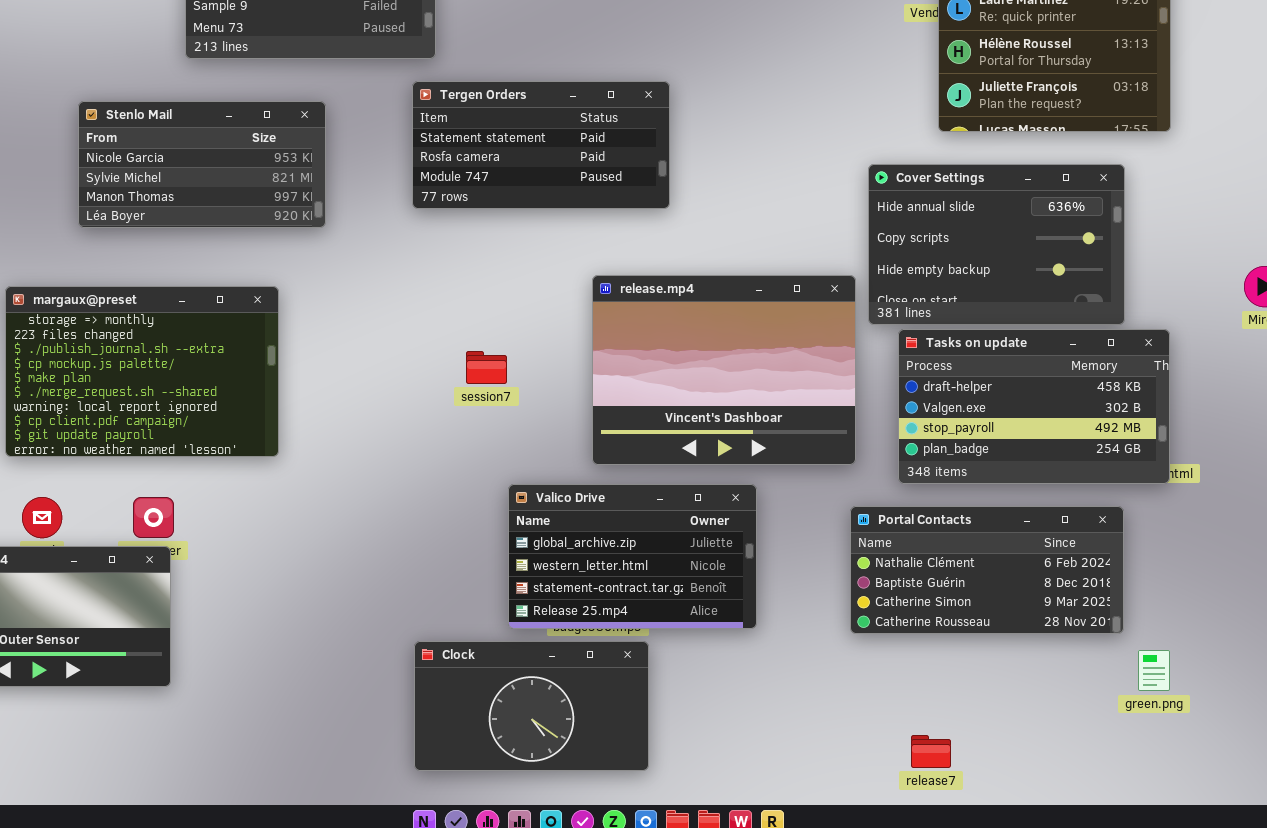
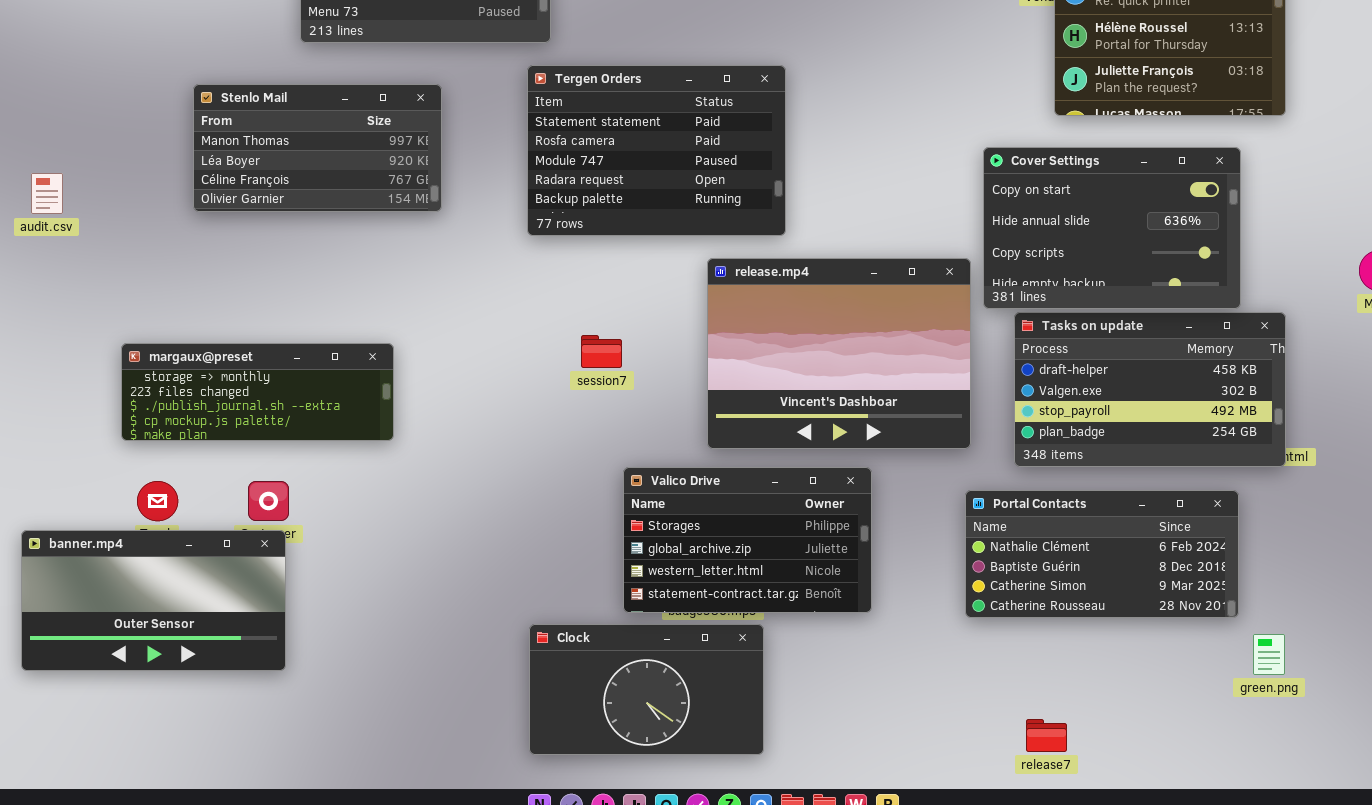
Tergen Orders: [412,81,670,209] -> [527,65,786,236], resized
Stenlo Mail: [78,101,326,228] -> [193,84,442,212], scrolled down 2 rows
Cover Settings: [868,164,1125,325] -> [983,147,1241,309], scrolled up 1 row
margaux@preset: [5,286,279,457] -> [121,343,394,441], resized
Valico Drive: [508,484,757,629] -> [623,467,872,613], scrolled up 1 row

